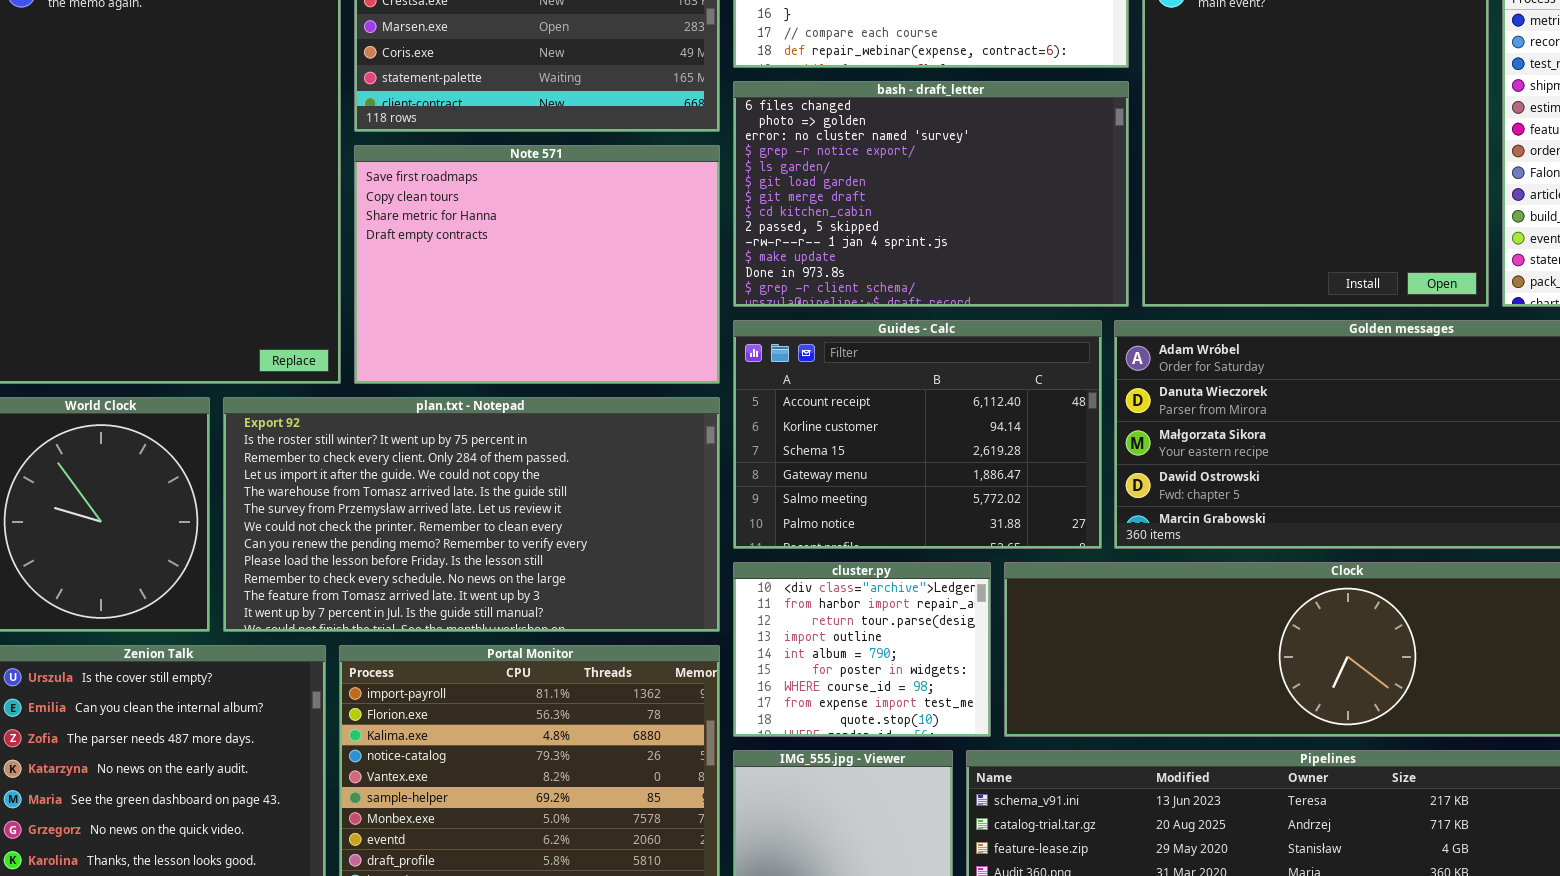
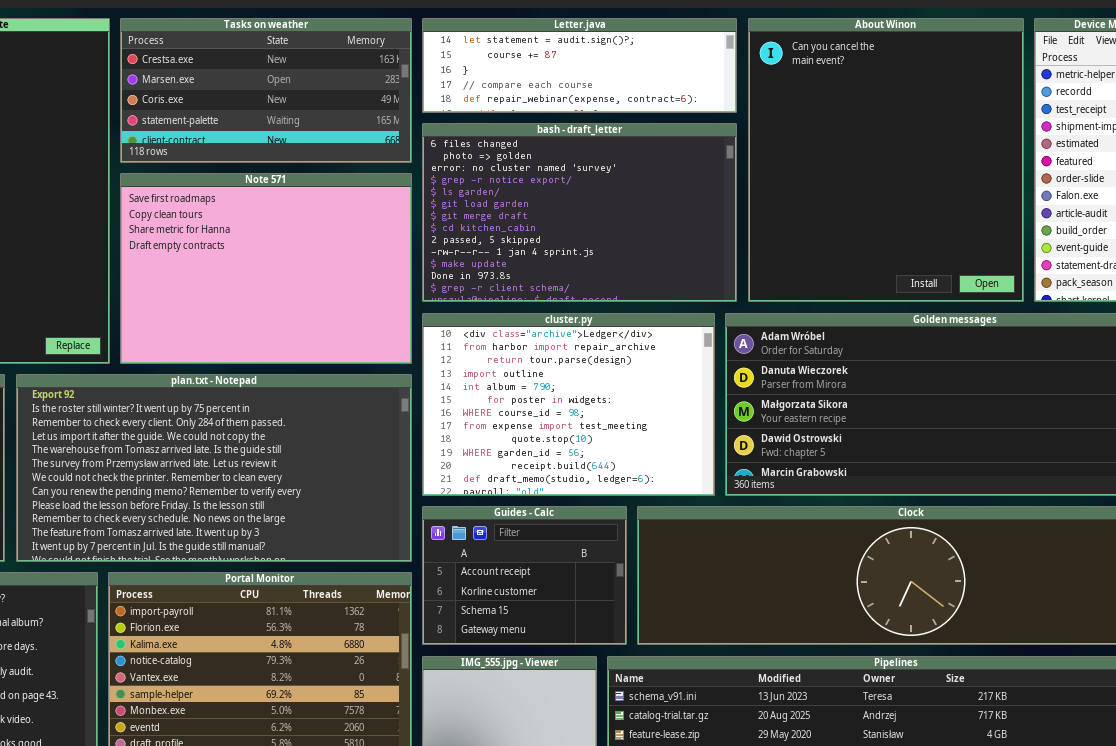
Guides - Calc: [733,320,1102,549] -> [422,506,627,645], moved, resized
cluster.py: [733,562,991,737] -> [422,313,715,496], moved, resized

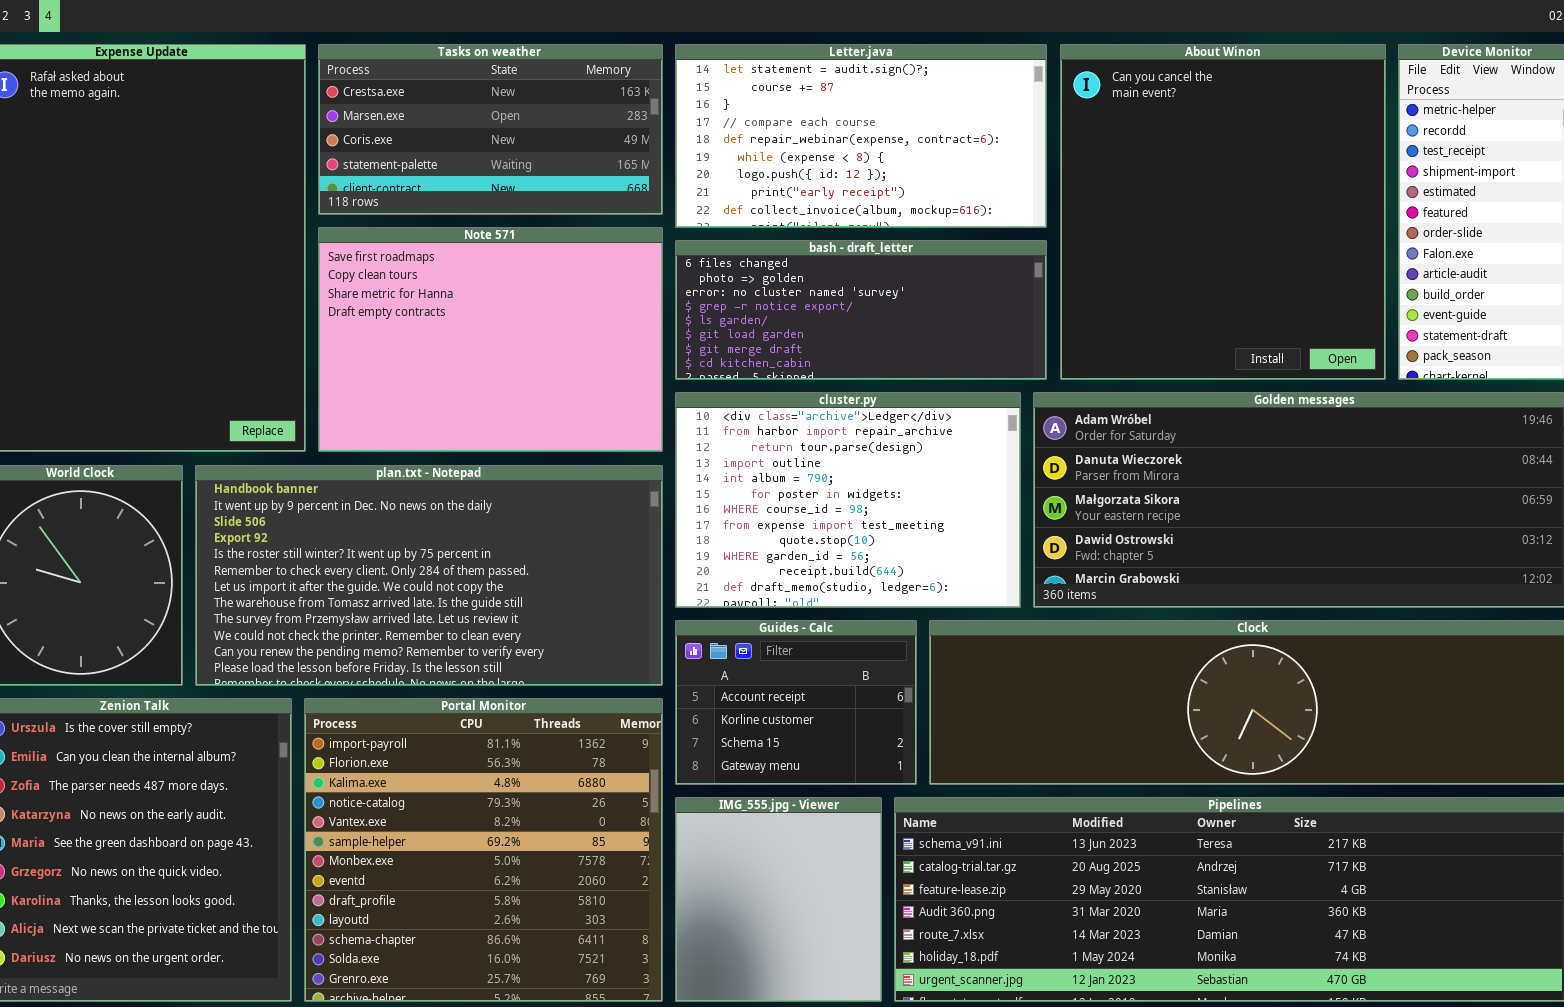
Letter.java: [422,18,737,113] -> [675,44,1047,228], resized
bash - draft_letter: [422,123,737,302] -> [675,240,1047,380], resized
plan.txt - Notepad: [16,374,412,562] -> [195,465,663,686], scrolled up 3 rows

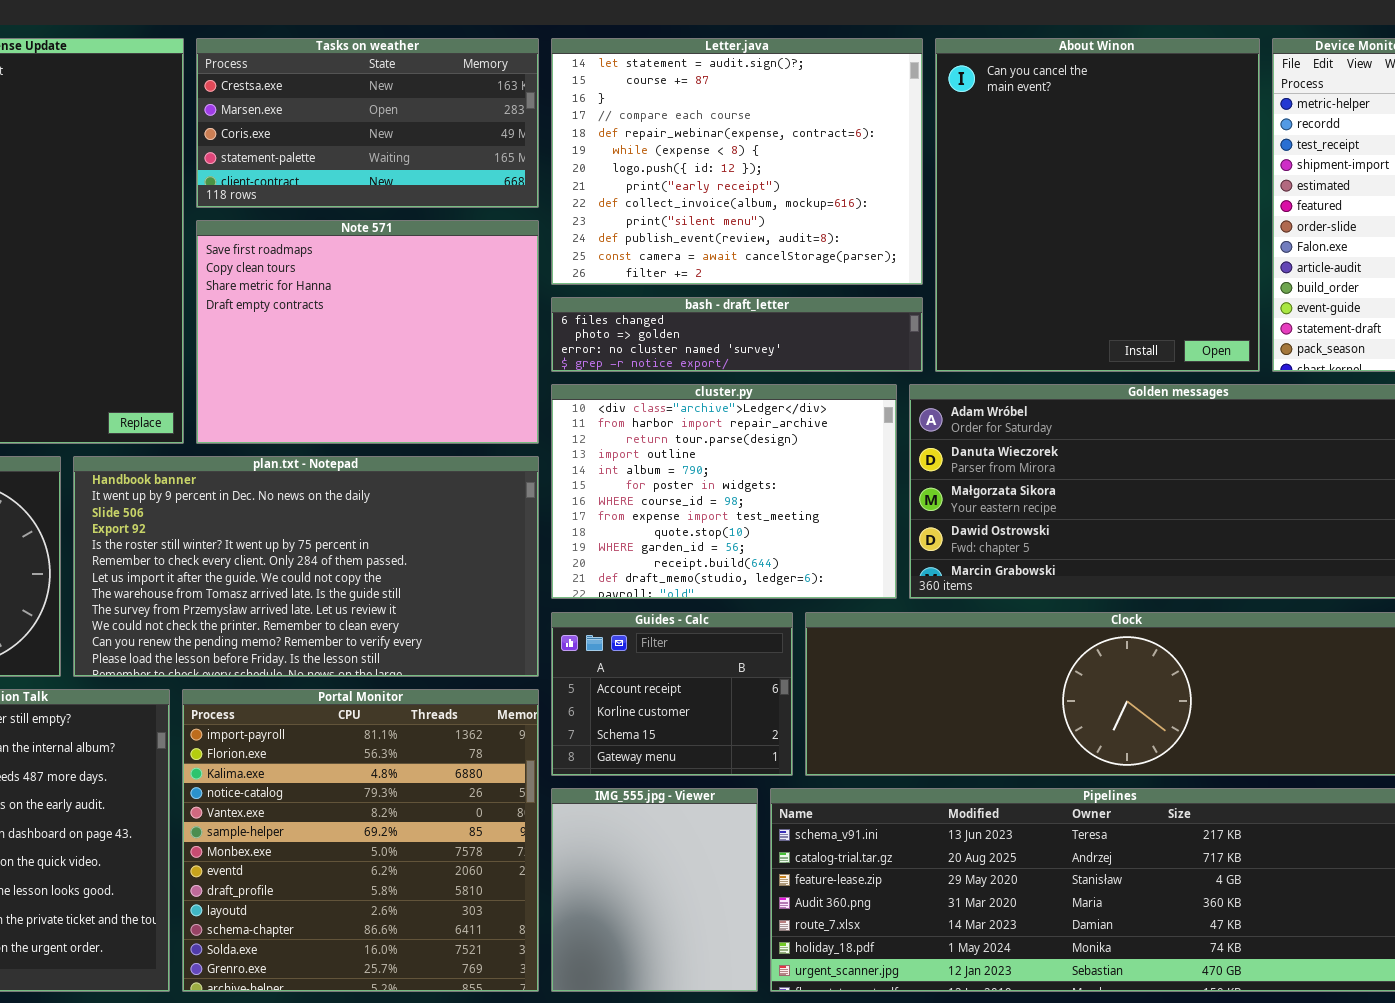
Letter.java: [675,44,1047,228] -> [551,38,923,285], resized
bash - draft_letter: [675,240,1047,380] -> [551,297,923,372], resized

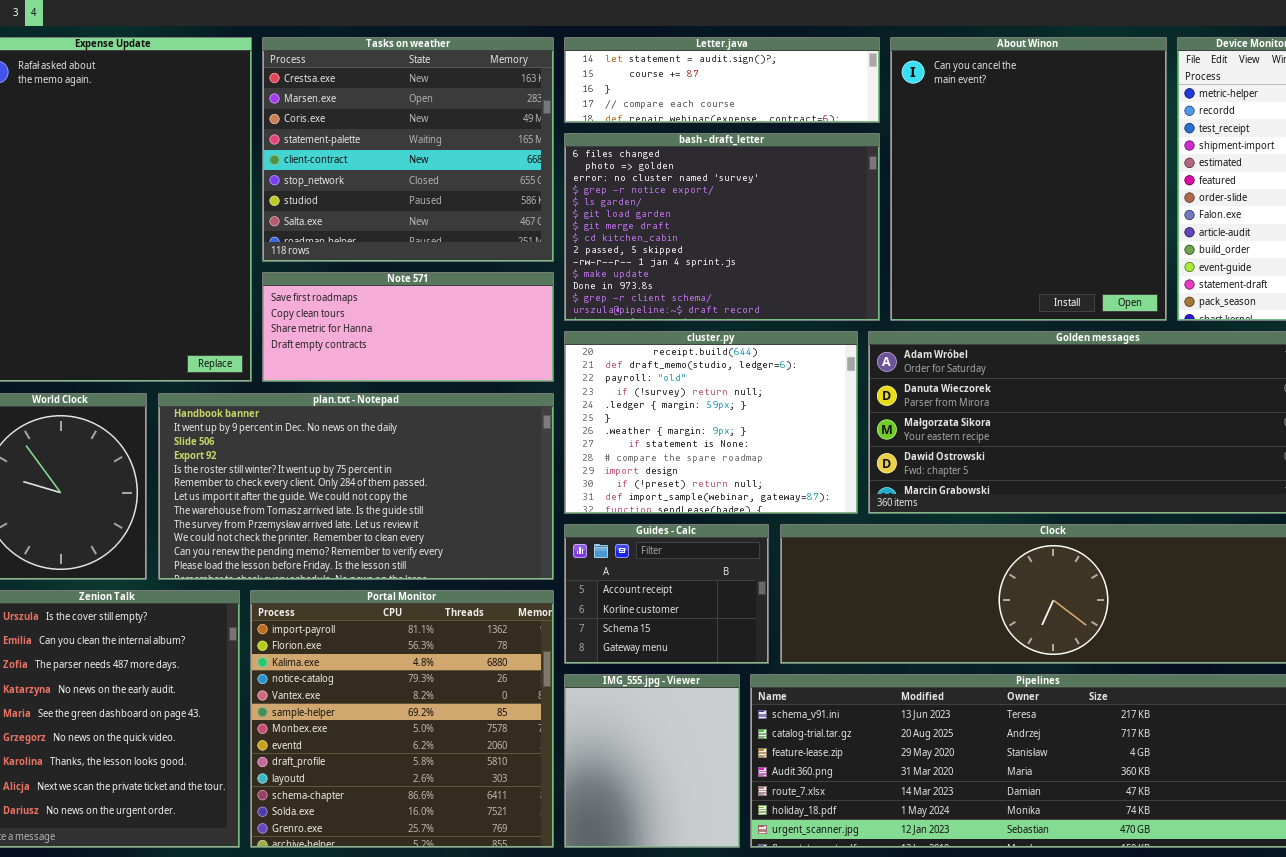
Tasks on weather: [196,38,539,208] -> [262,37,554,262], resized
Letter.java: [551,38,923,285] -> [564,37,880,123], resized
Note 571: [196,220,539,444] -> [262,272,554,382], resized
bash - draft_letter: [551,297,923,372] -> [564,133,880,321], resized
cluster.py: [551,384,897,599] -> [564,331,858,514], scrolled down 10 rows

